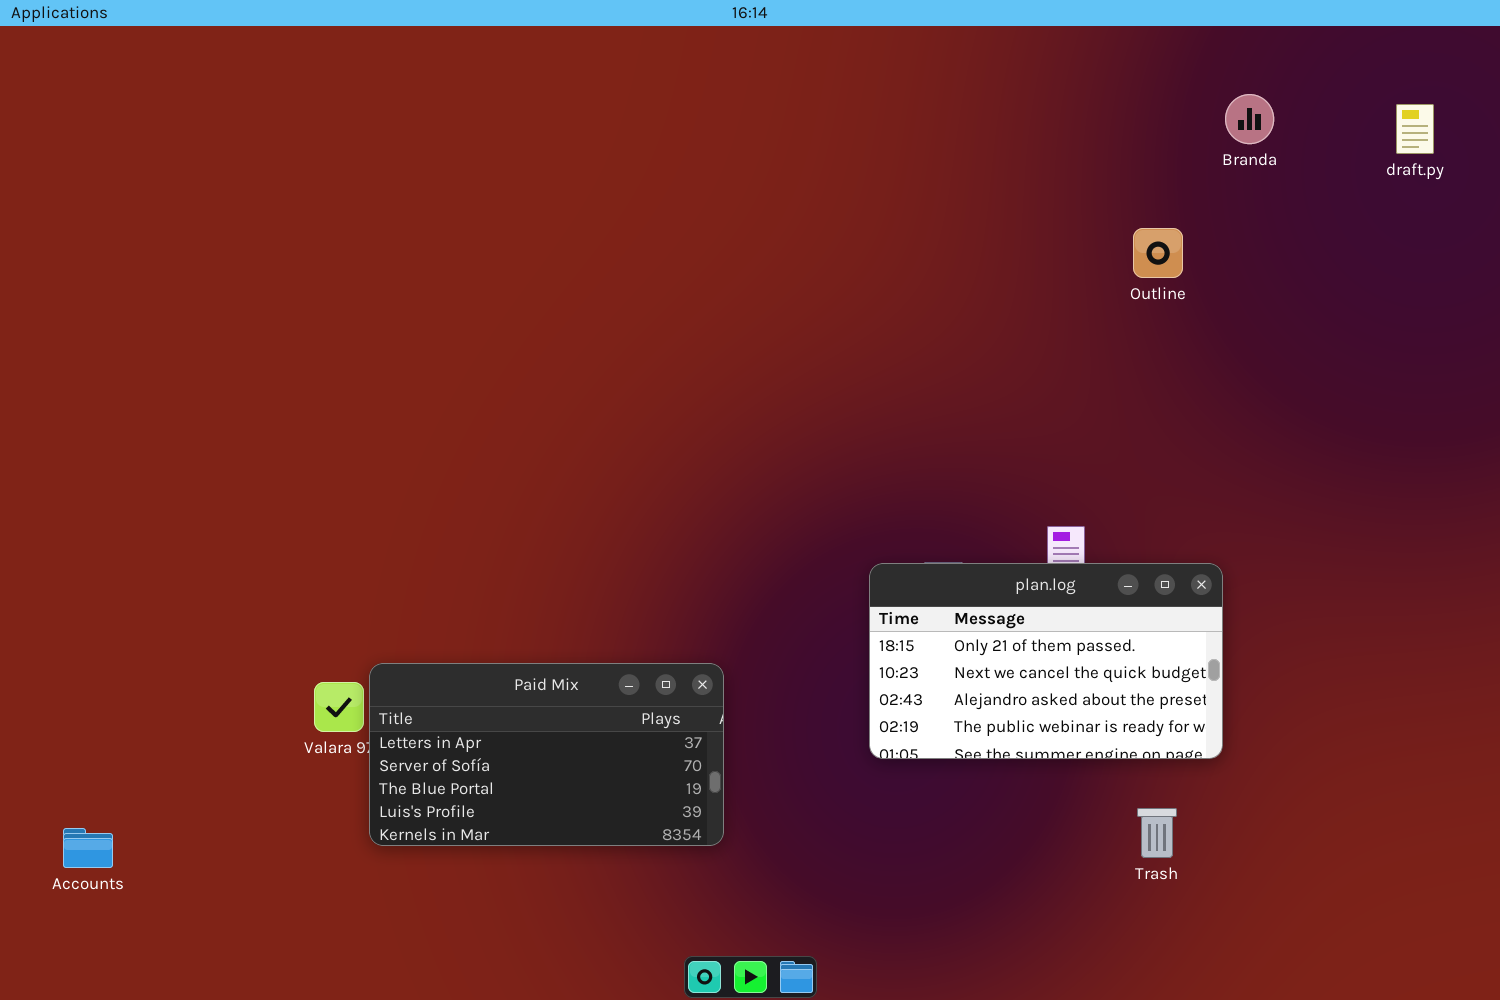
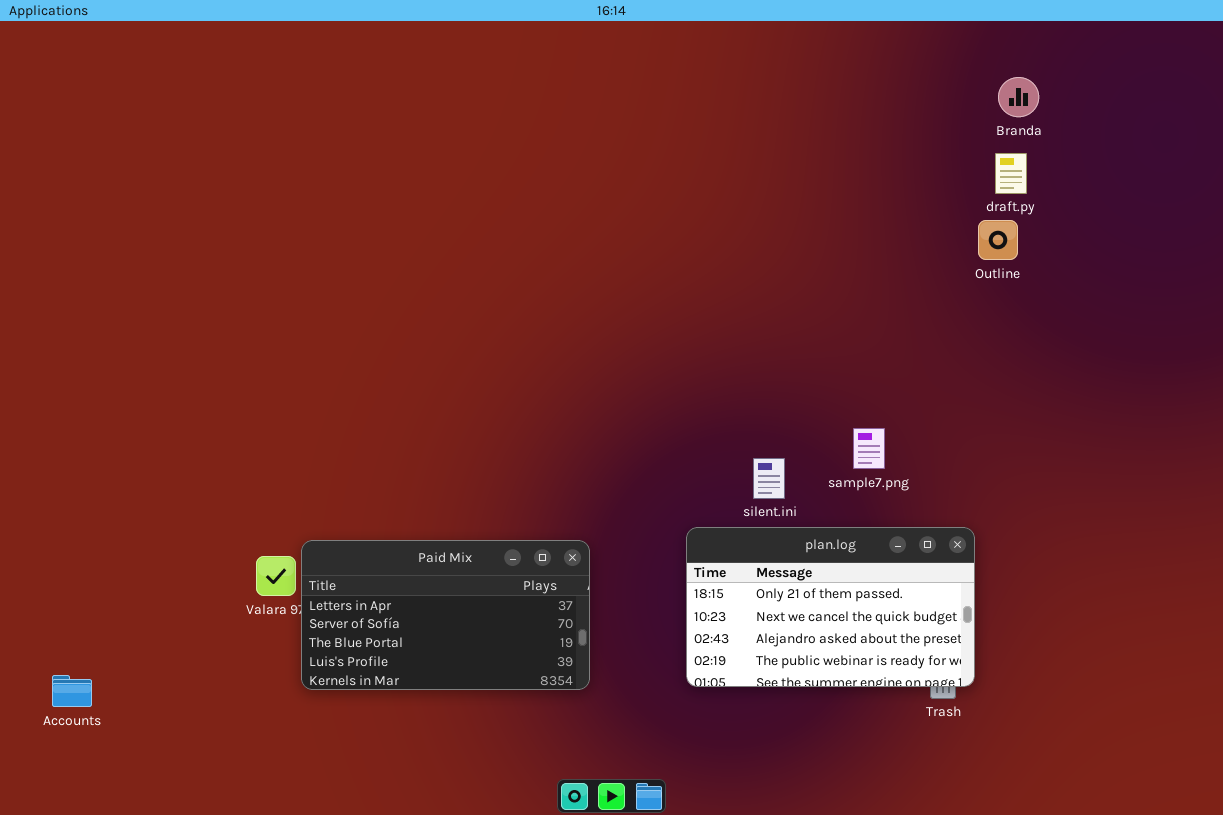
draft.py: [1396,104,1434,154] -> [995,153,1027,194], moved
Outline: [1133,228,1183,278] -> [978,220,1018,260], moved
plan.log: [869,563,1223,759] -> [686,527,975,687], moved

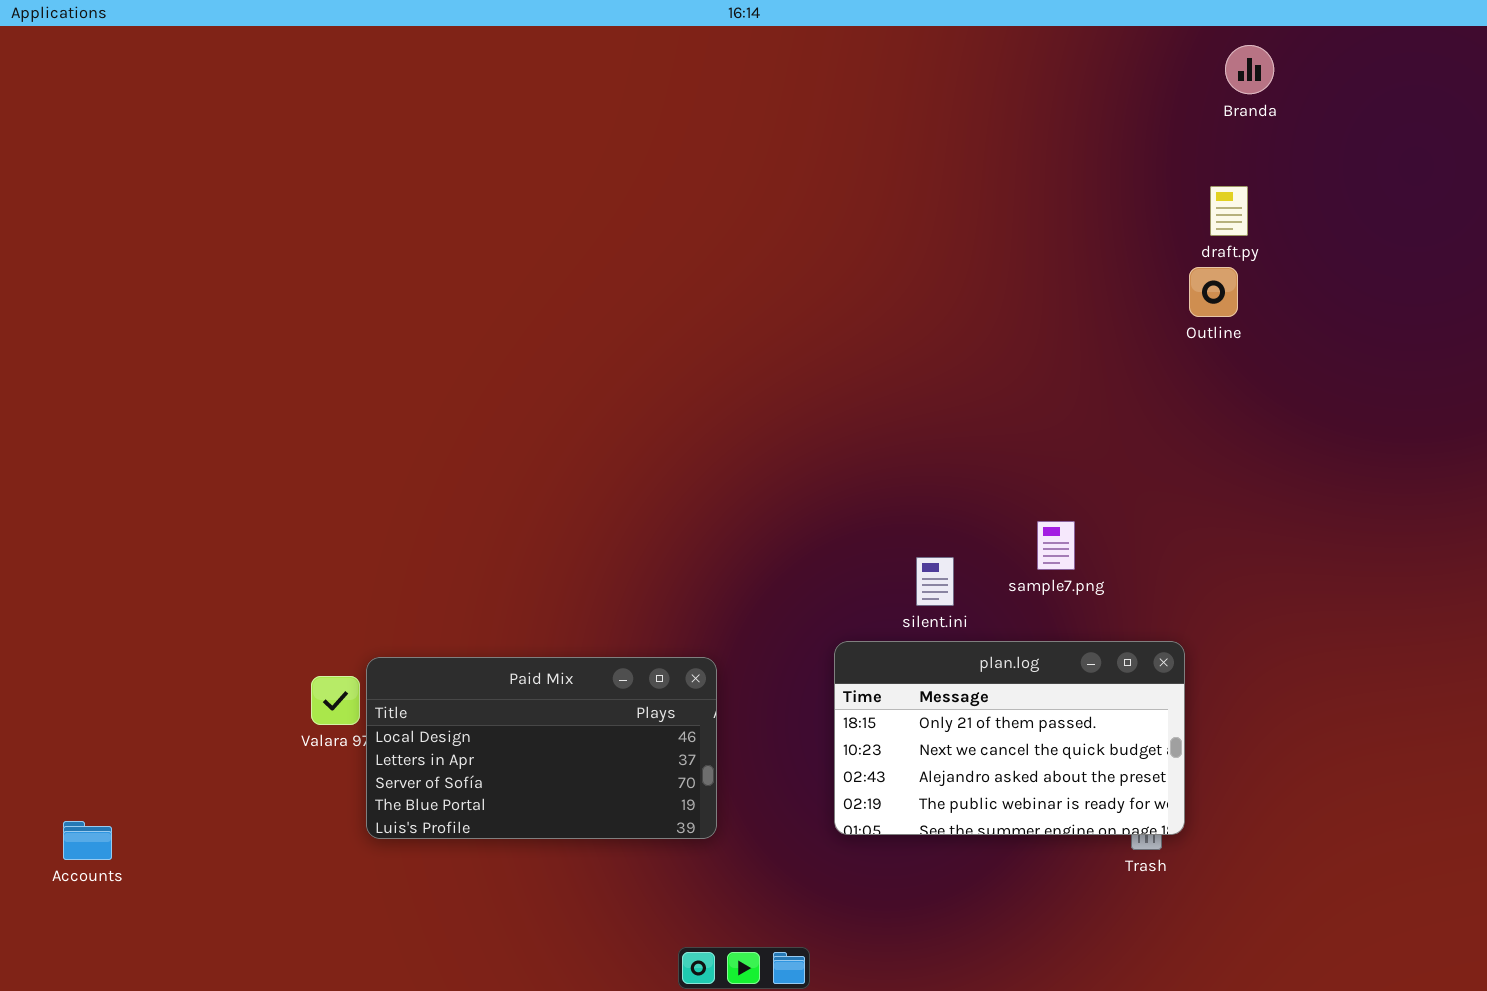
Branda: [998,77,1039,117] -> [1225,45,1274,94], moved
Paid Mix: [301,540,590,690] -> [366,657,717,839], scrolled up 1 row

